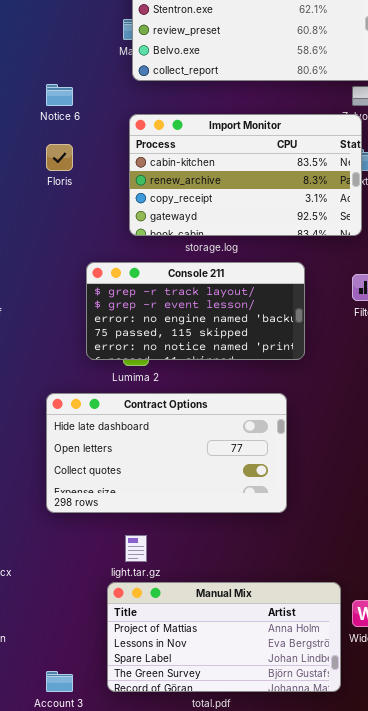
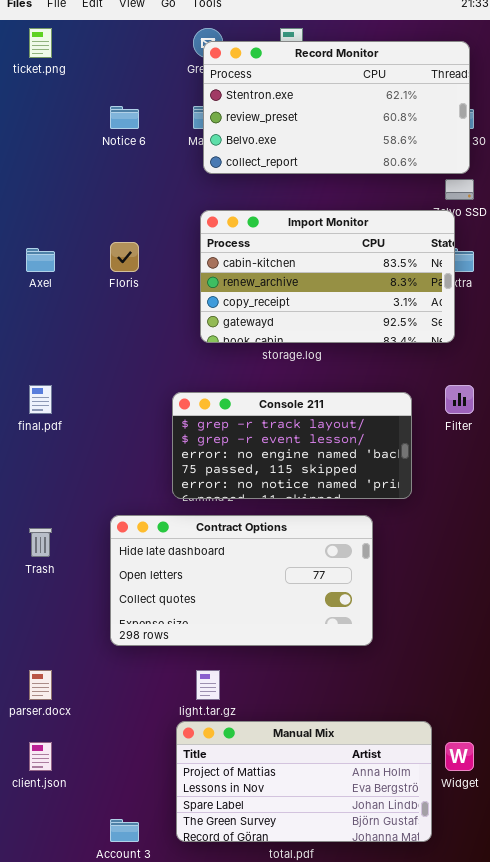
Notice 6: [46,84,73,106] -> [110,106,139,129], moved
Console 211: [86,262,305,360] -> [172,392,412,499], moved

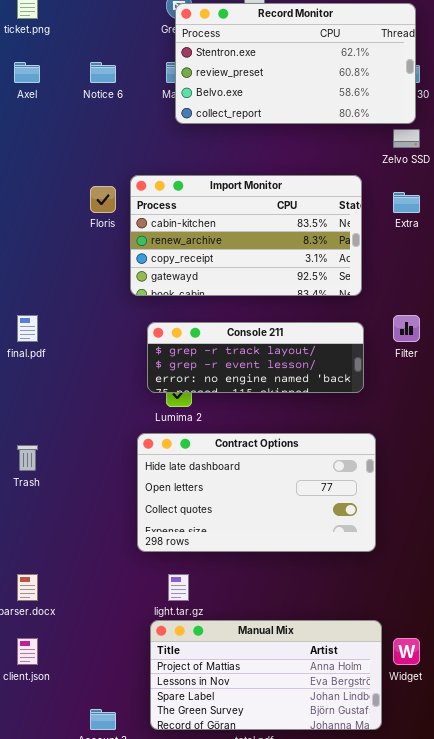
Import Monitor: [200,210,455,343] -> [130,175,362,296], moved
Axel: [26,248,55,272] -> [14,62,40,83], moved
Console 211: [172,392,412,499] -> [147,322,364,393], resized
Contract Options: [110,515,373,646] -> [137,433,376,552], moved

